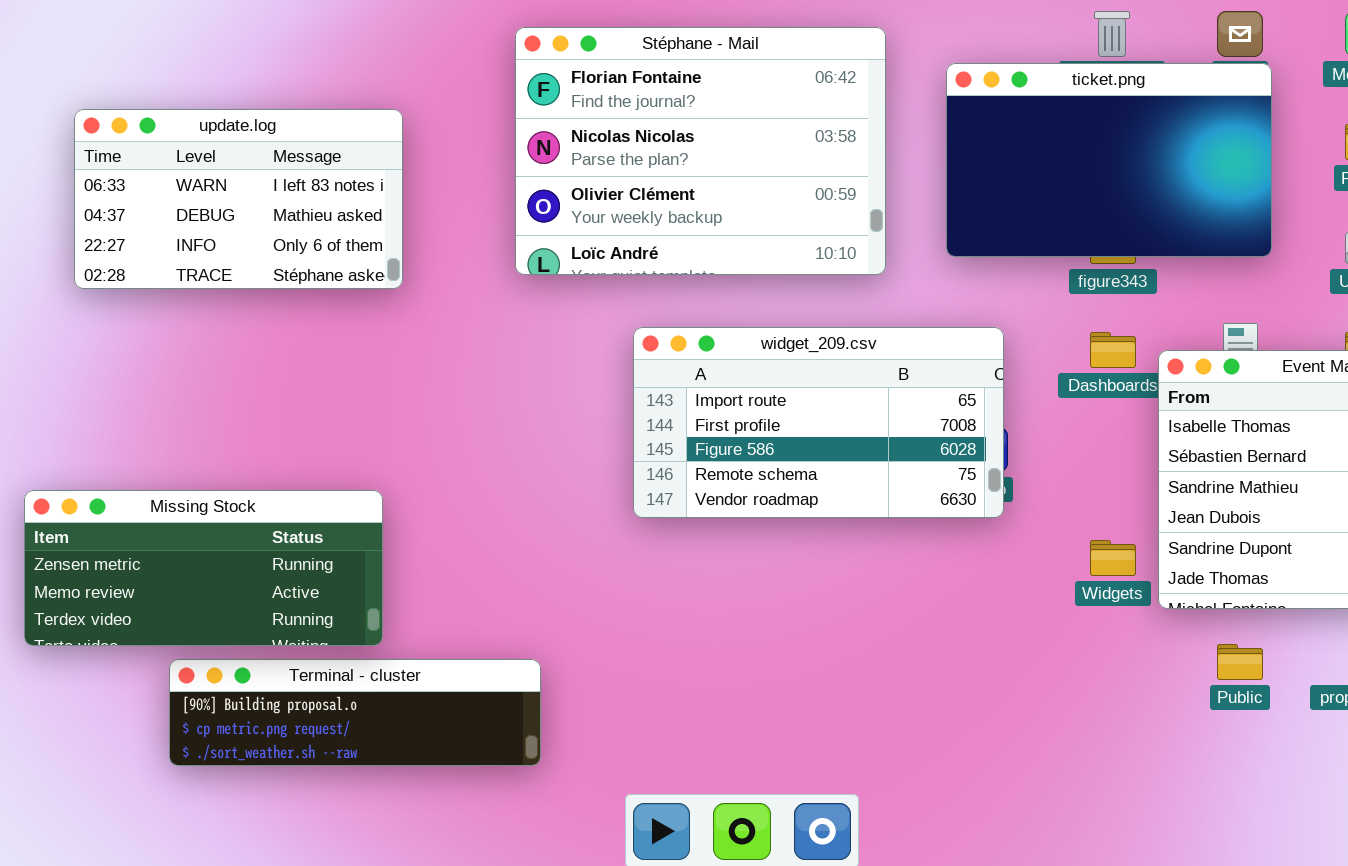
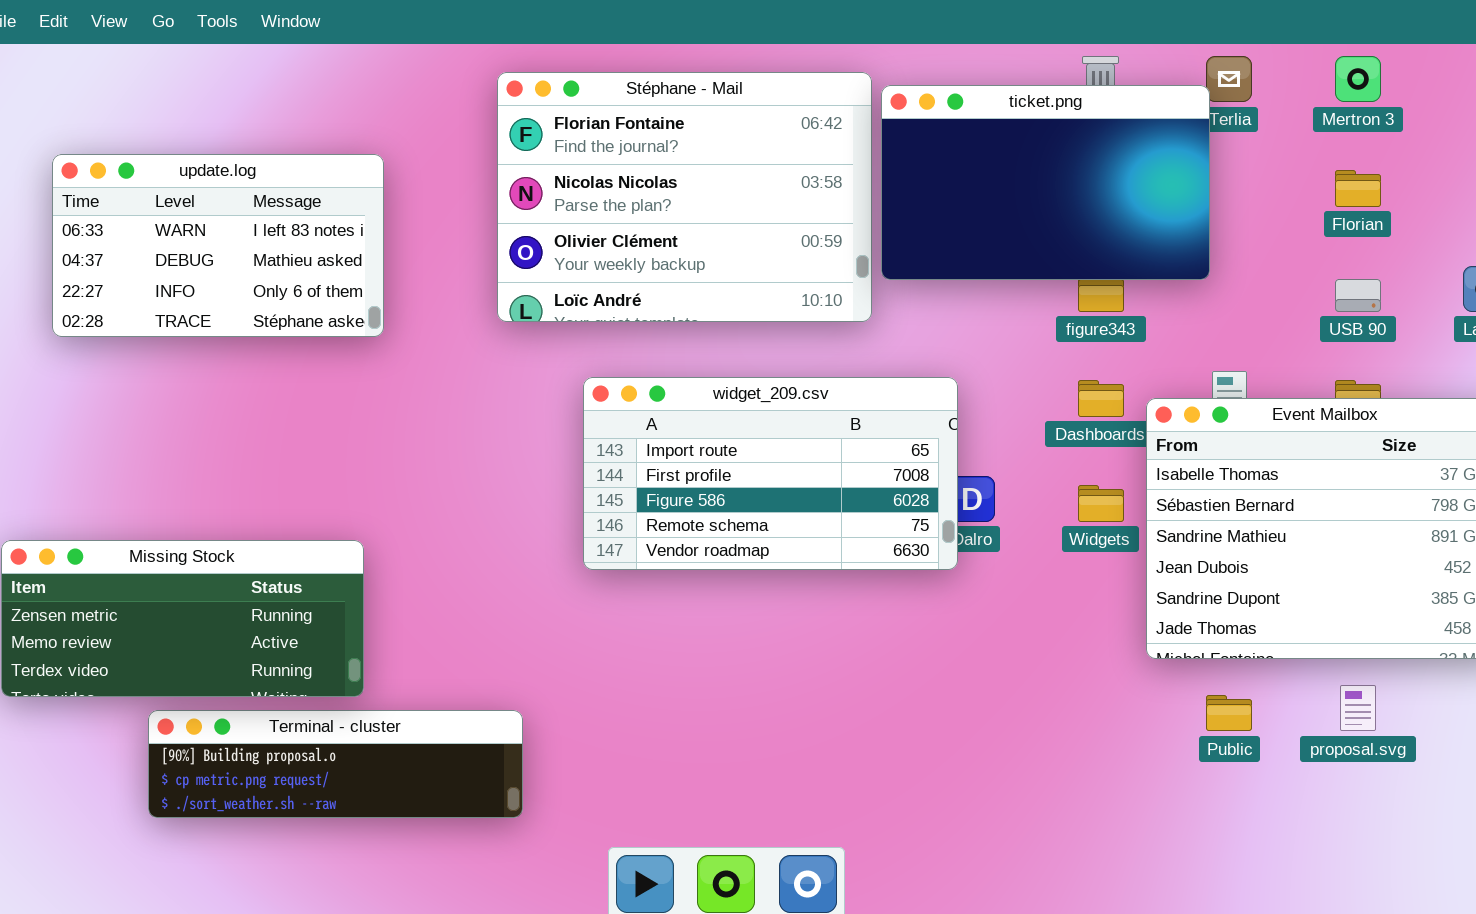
ticket.png: [946,63,1272,257] -> [881,85,1210,280], moved
widget_209.csv: [633,327,1004,518] -> [583,377,958,570], moved
Widgets: [1090,540,1136,576] -> [1078,485,1124,522], moved

